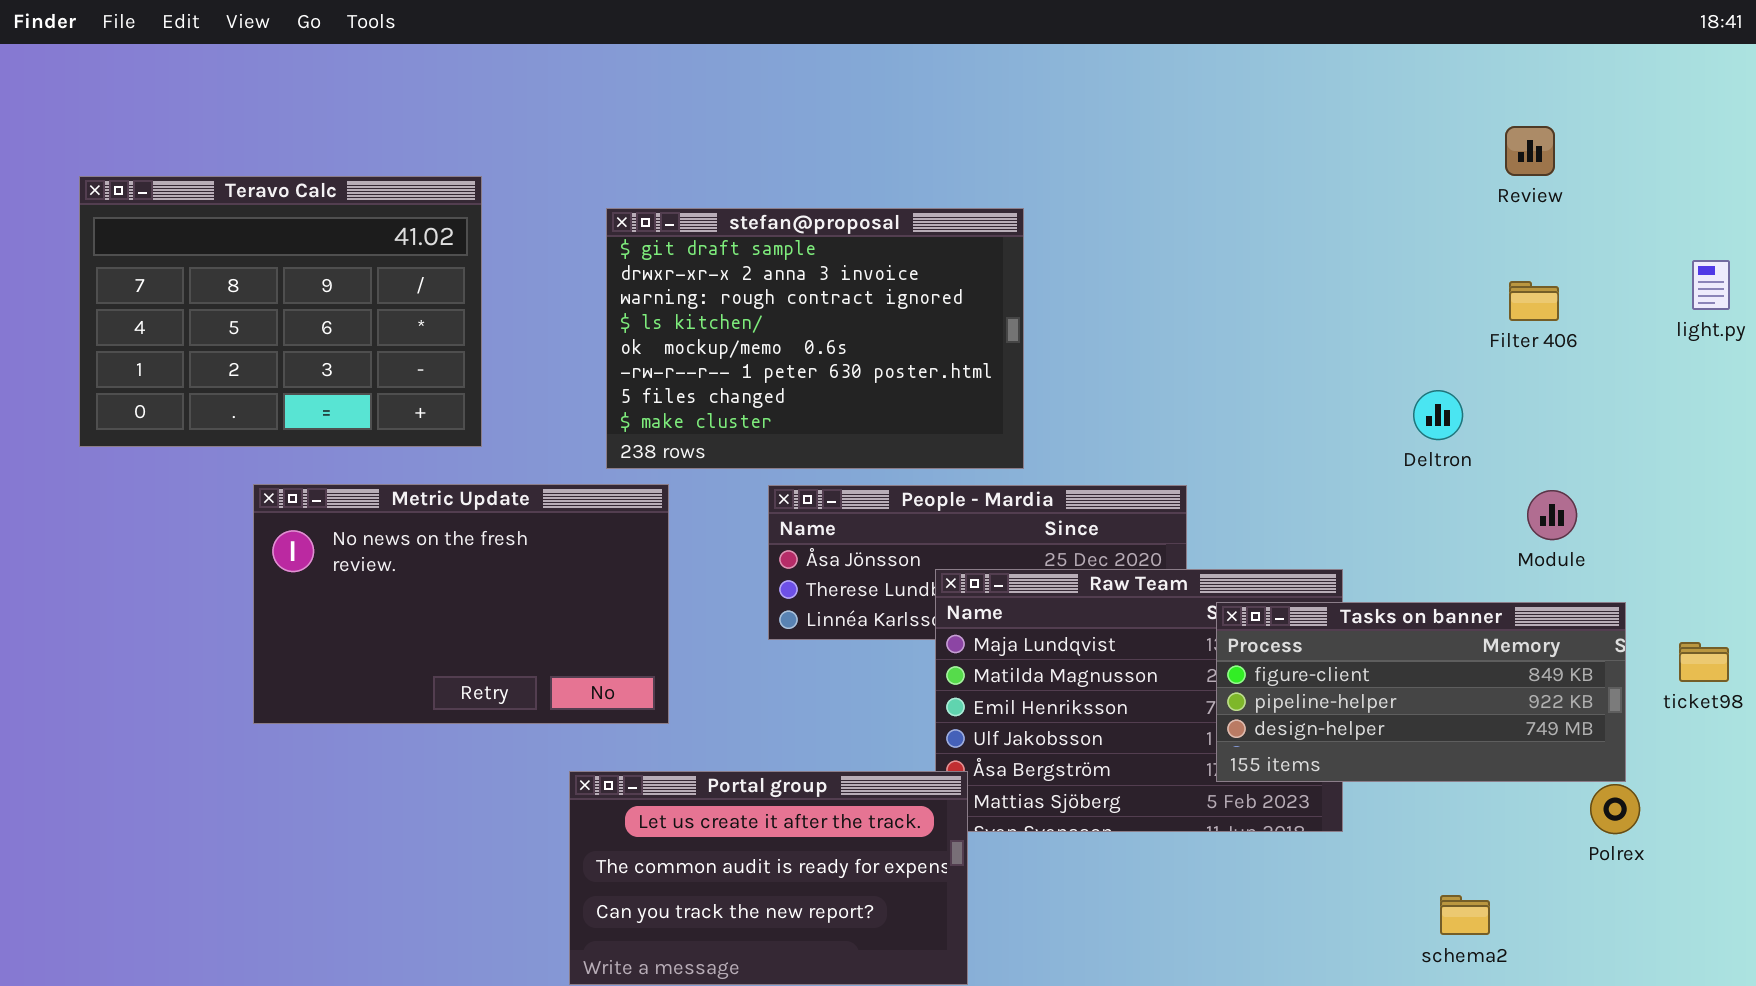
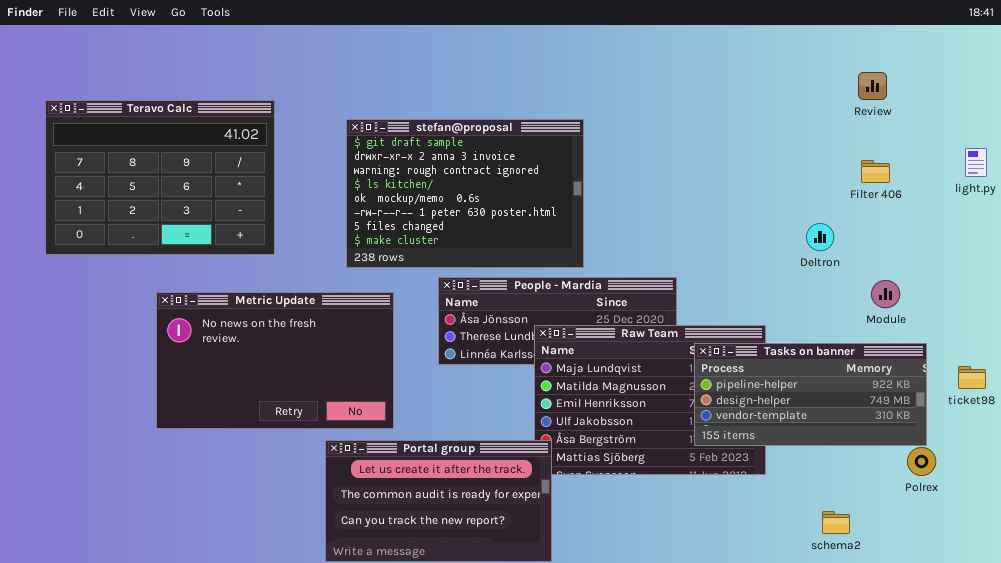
Metric Update: [253,484,669,724] -> [156,292,394,429], moved
Tasks on banner: [1216,602,1626,782] -> [694,343,927,446], scrolled down 1 row

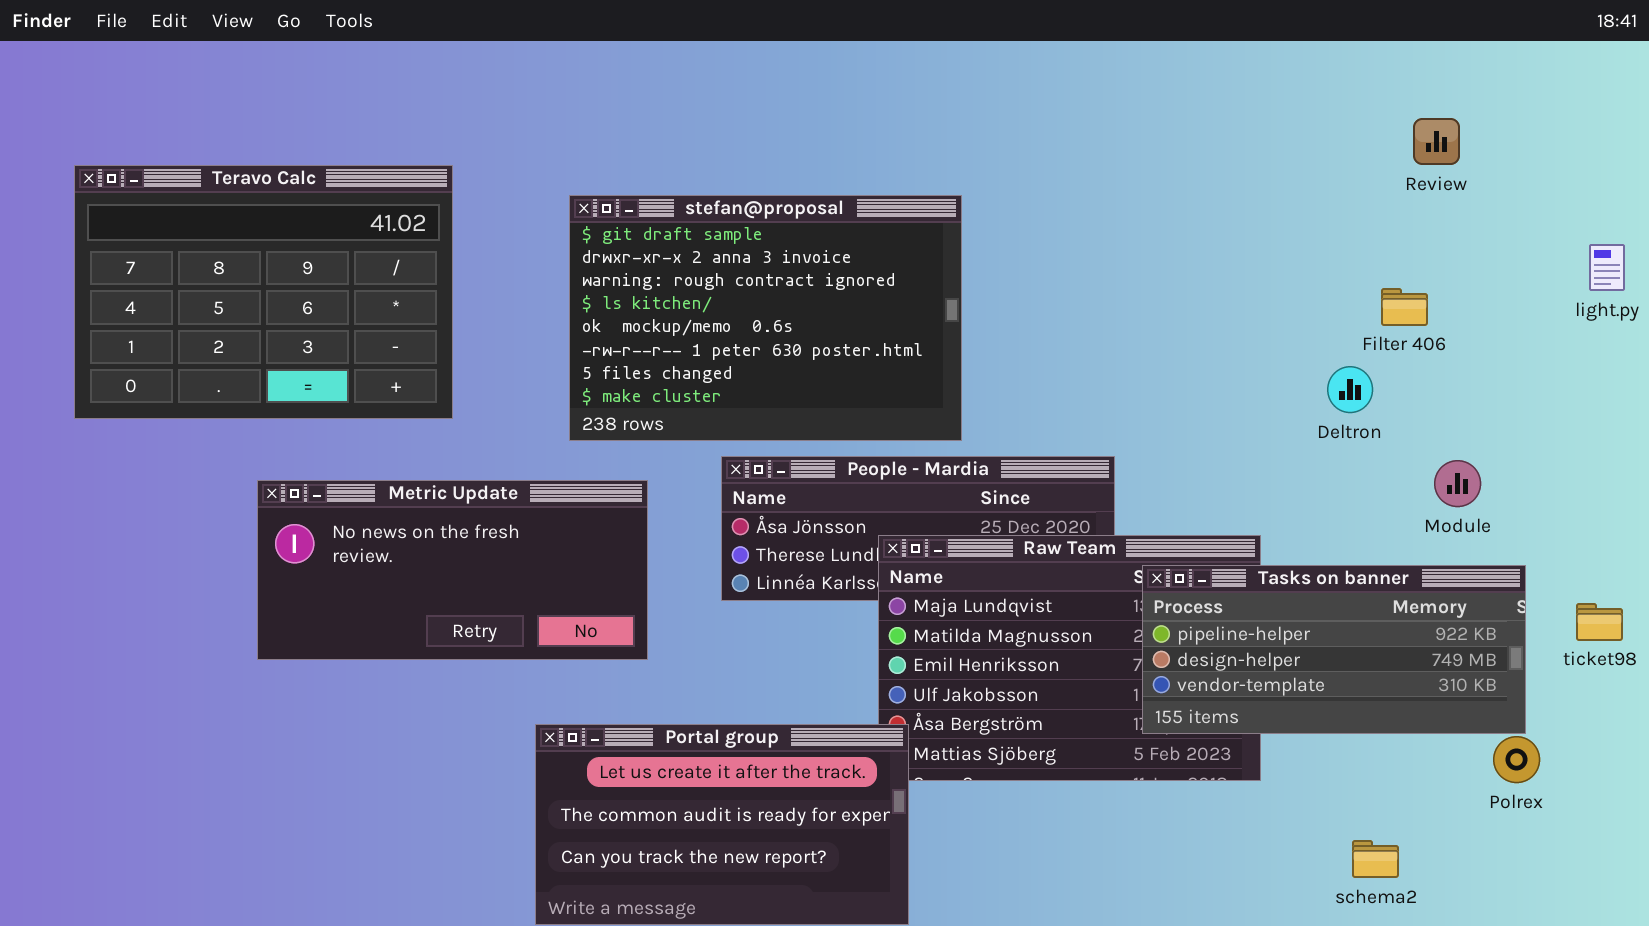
Filter 406: [861,160,890,183] -> [1381,288,1428,326], moved
Metric Update: [156,292,394,429] -> [257,480,648,660], resized

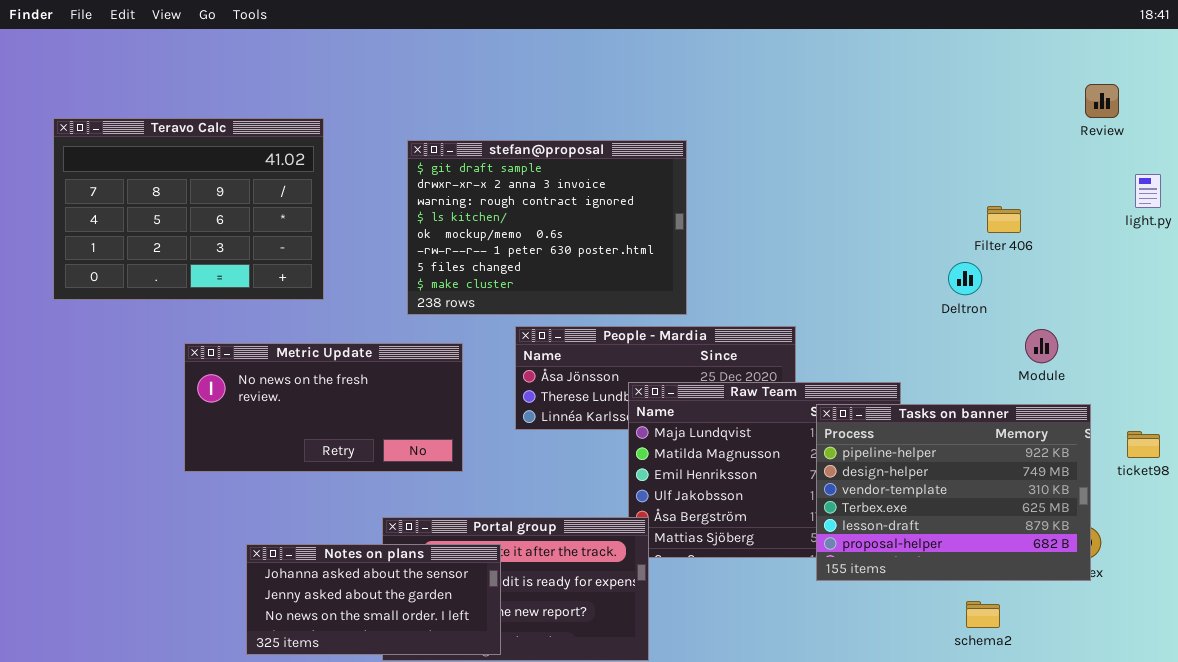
Review: [1413,118,1460,165] -> [1085,84,1119,118], moved
Tasks on banner: [1142,565,1526,734] -> [816,404,1091,581], resized
Notes on plans: none -> [246,544,501,655], opened

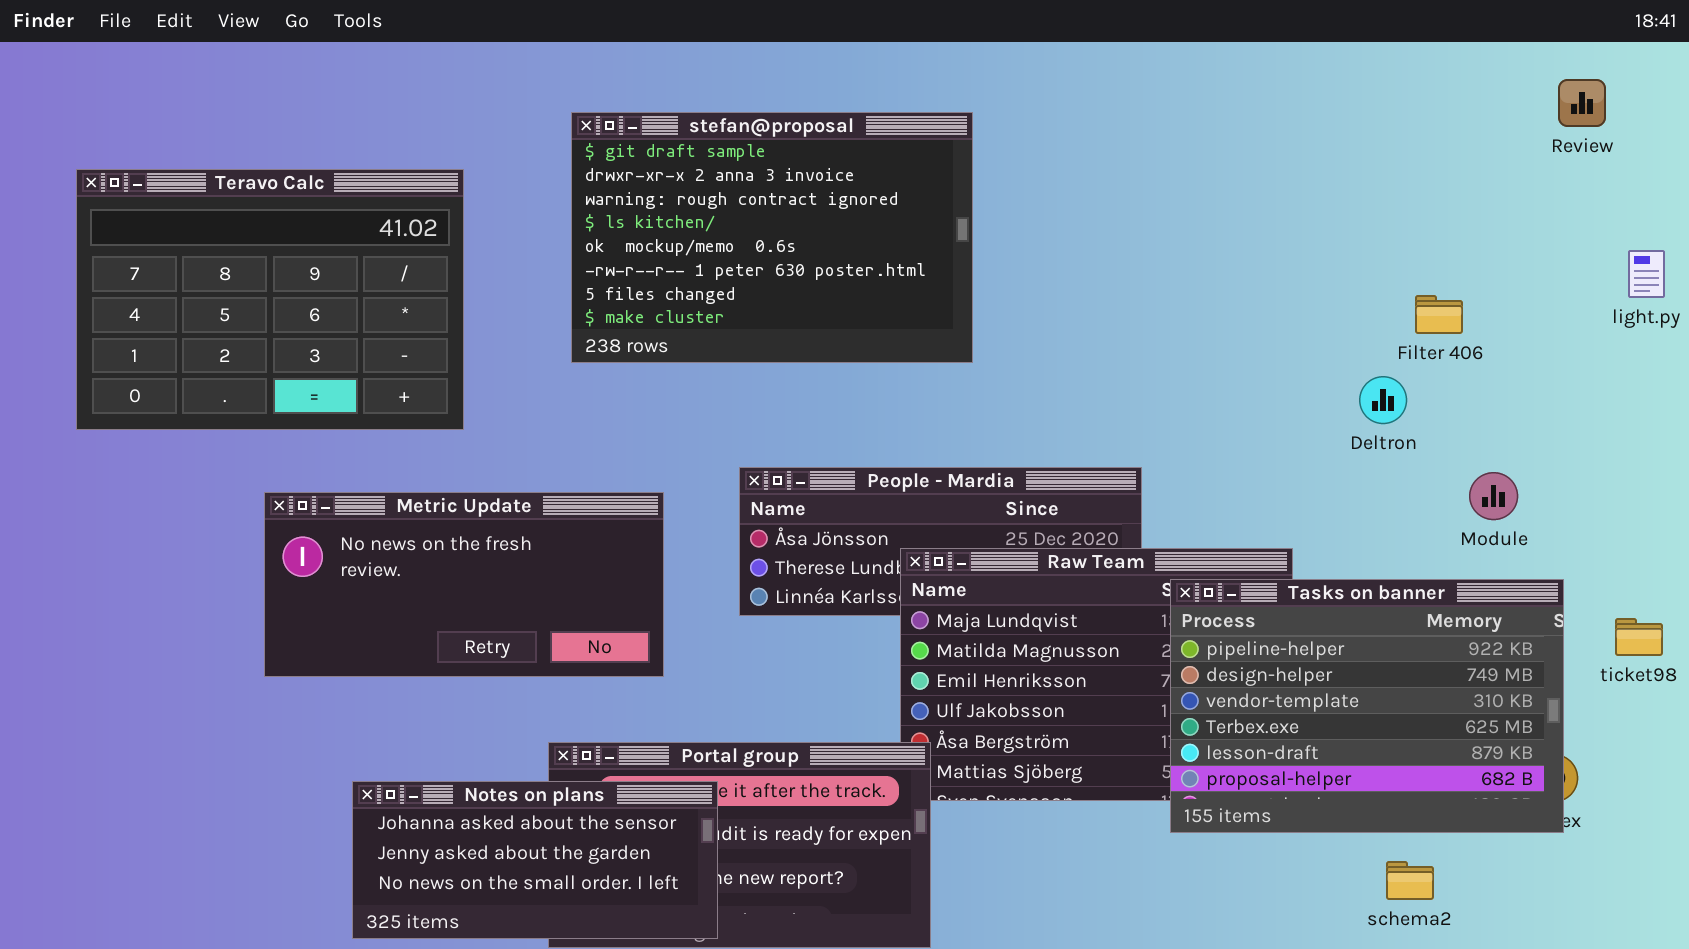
Review: [1085,84,1119,118] -> [1558,79,1606,127], moved
stefan@proposal: [407,140,687,315] -> [571,112,973,363], moved

